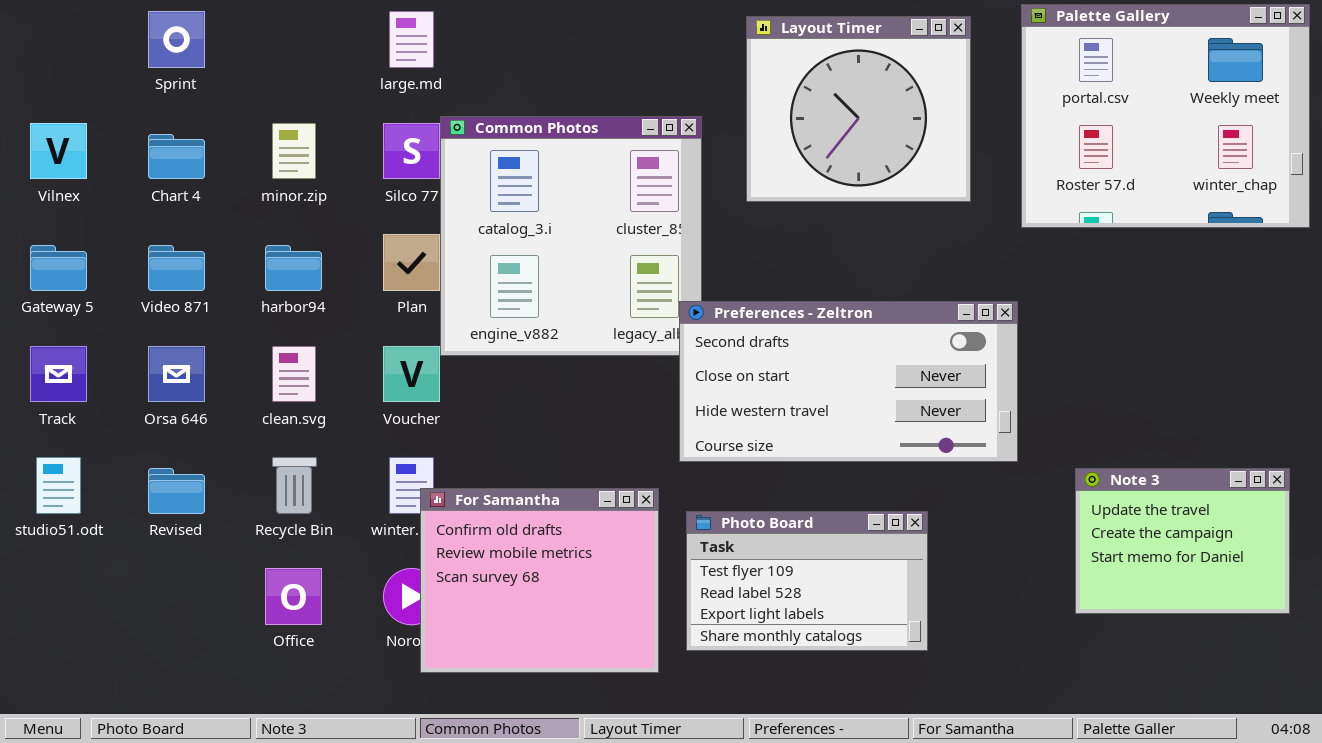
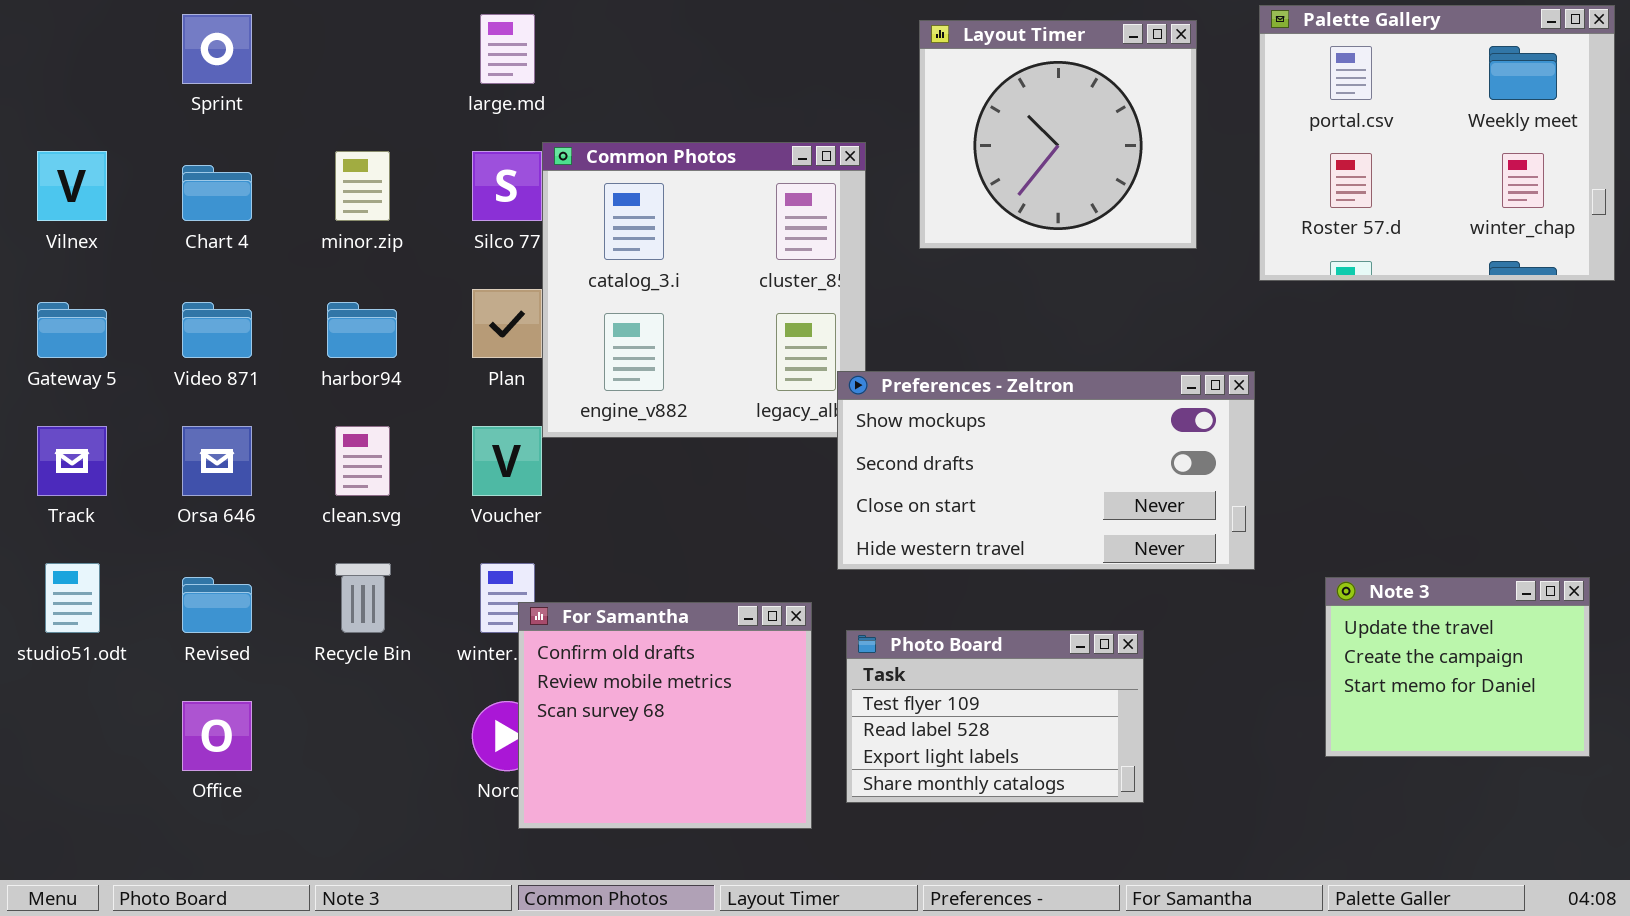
Preferences - Zeltron: [679,301,1018,462] -> [837,371,1255,570], scrolled up 1 row
Office: [265,568,322,625] -> [182,701,252,771], moved

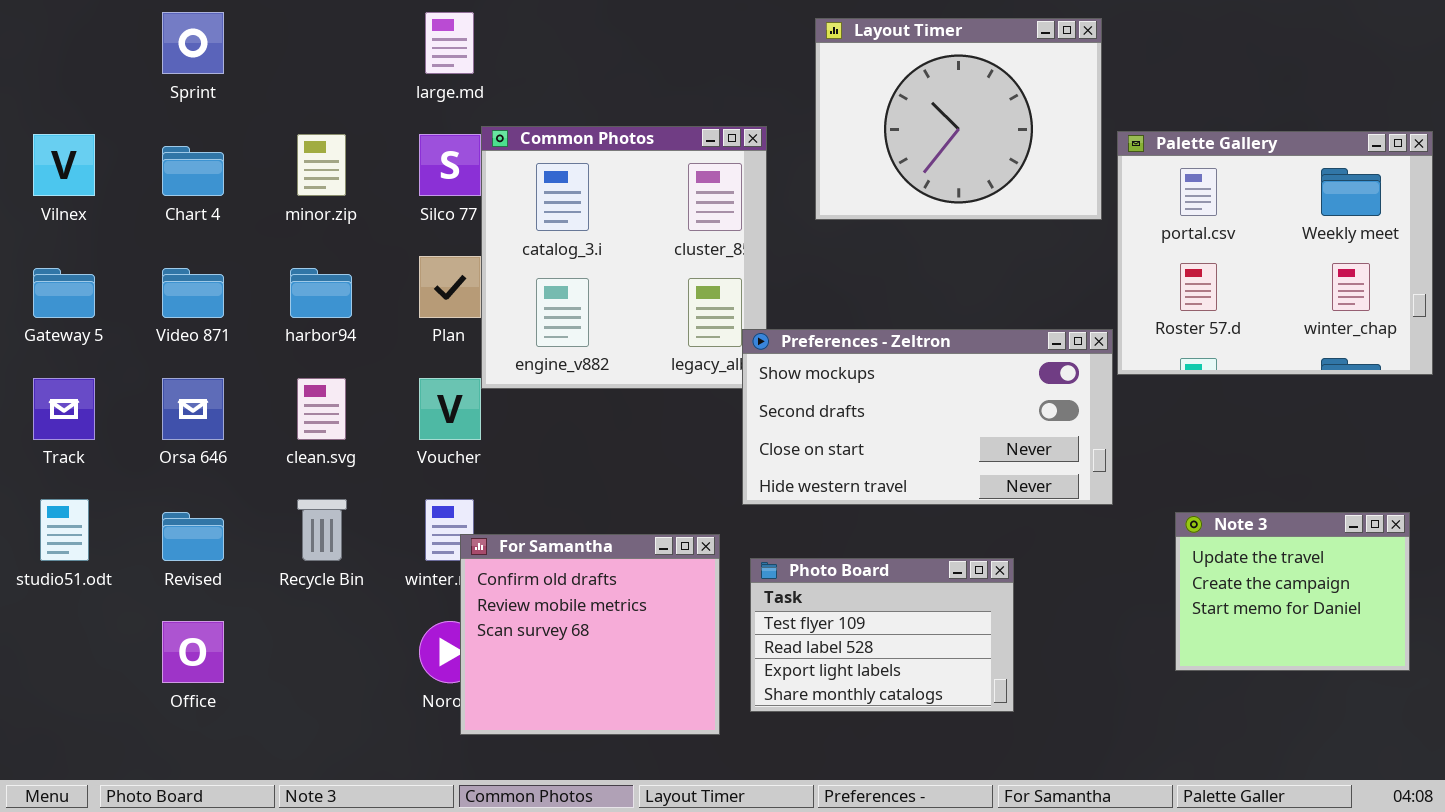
Palette Gallery: [1259,5,1615,281] -> [1117,131,1433,375], moved
Layout Timer: [919,20,1197,249] -> [815,18,1102,220], resized

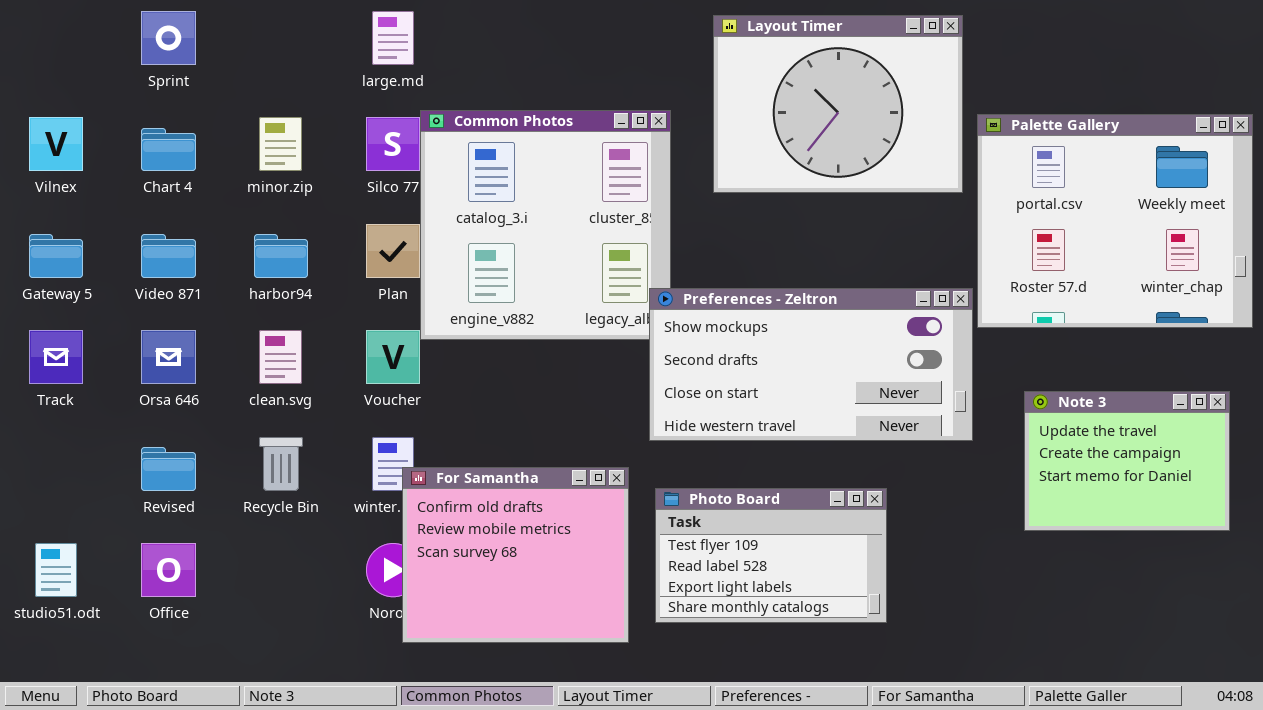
studio51.odt: [40,499,89,561] -> [35,543,77,597], moved
Note 3: [1175,512,1410,671] -> [1024,391,1230,531], moved

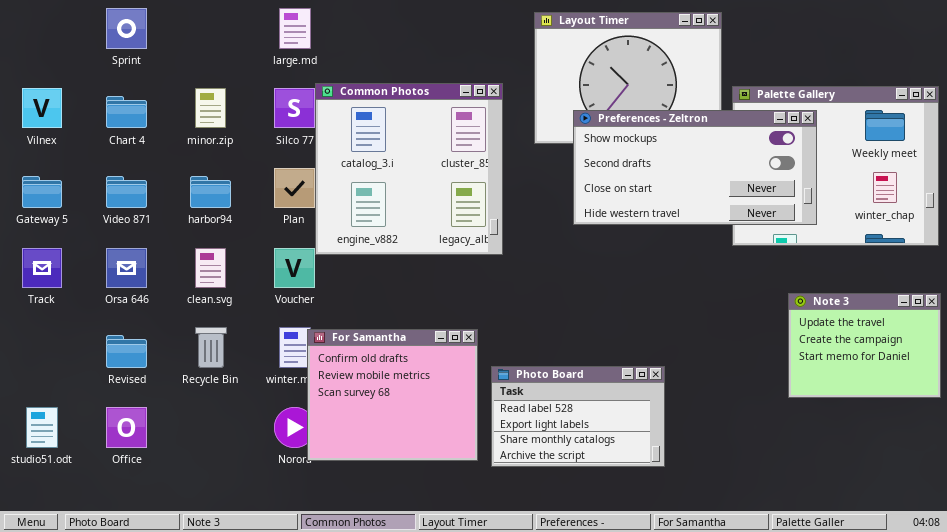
Preferences - Zeltron: [649,288,973,441] -> [573,110,817,225], moved
Note 3: [1024,391,1230,531] -> [788,293,941,398], moved
For Samantha: [402,467,629,643] -> [307,329,478,461], moved
Photo Board: [655,488,887,623] -> [491,366,665,467], scrolled down 1 row

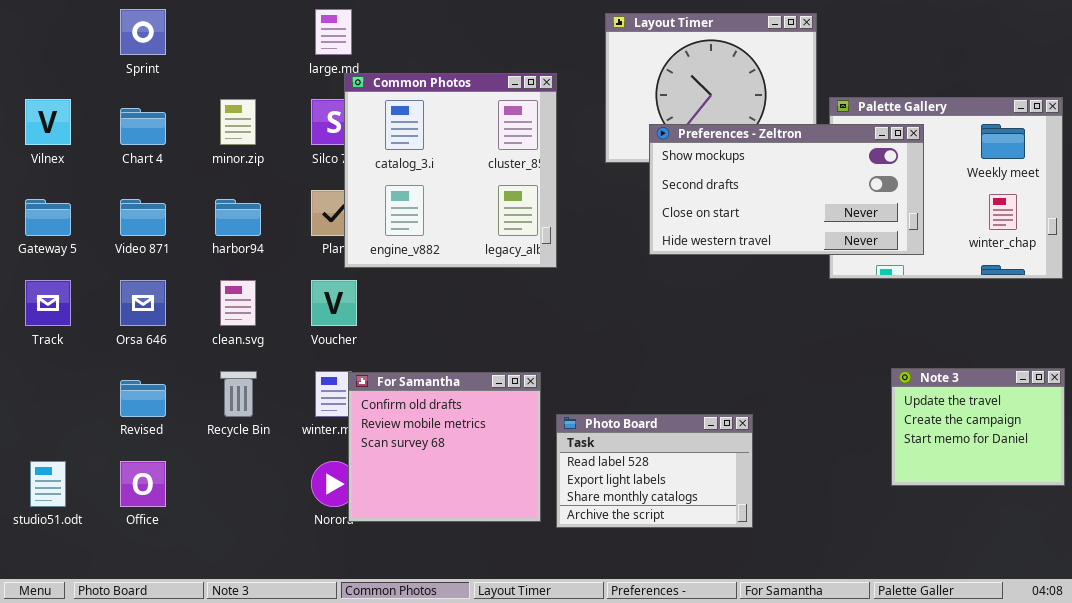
Common Photos: [315,83,503,255] -> [344,73,557,268], moved
Note 3: [788,293,941,398] -> [891,368,1065,486], moved

